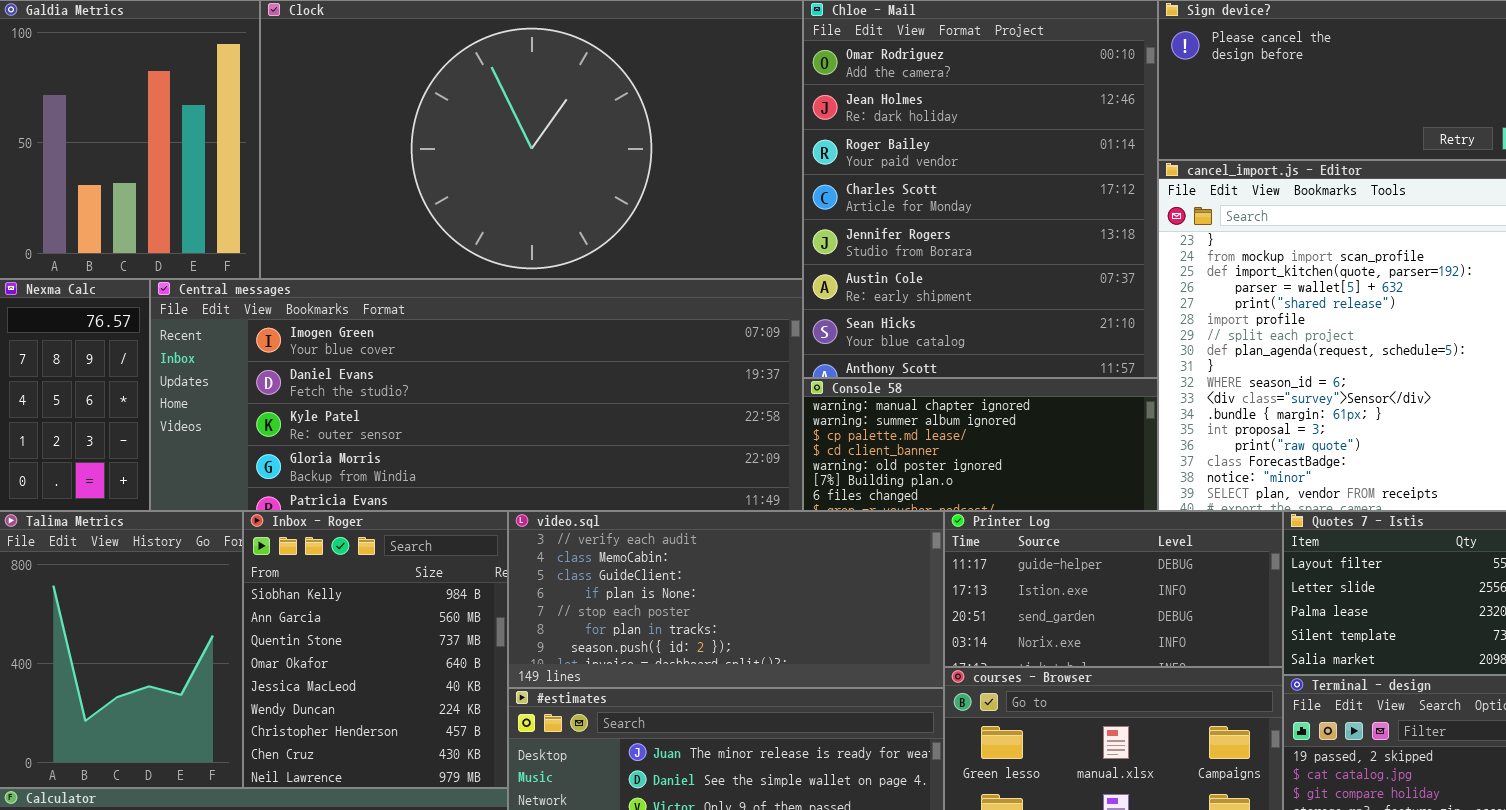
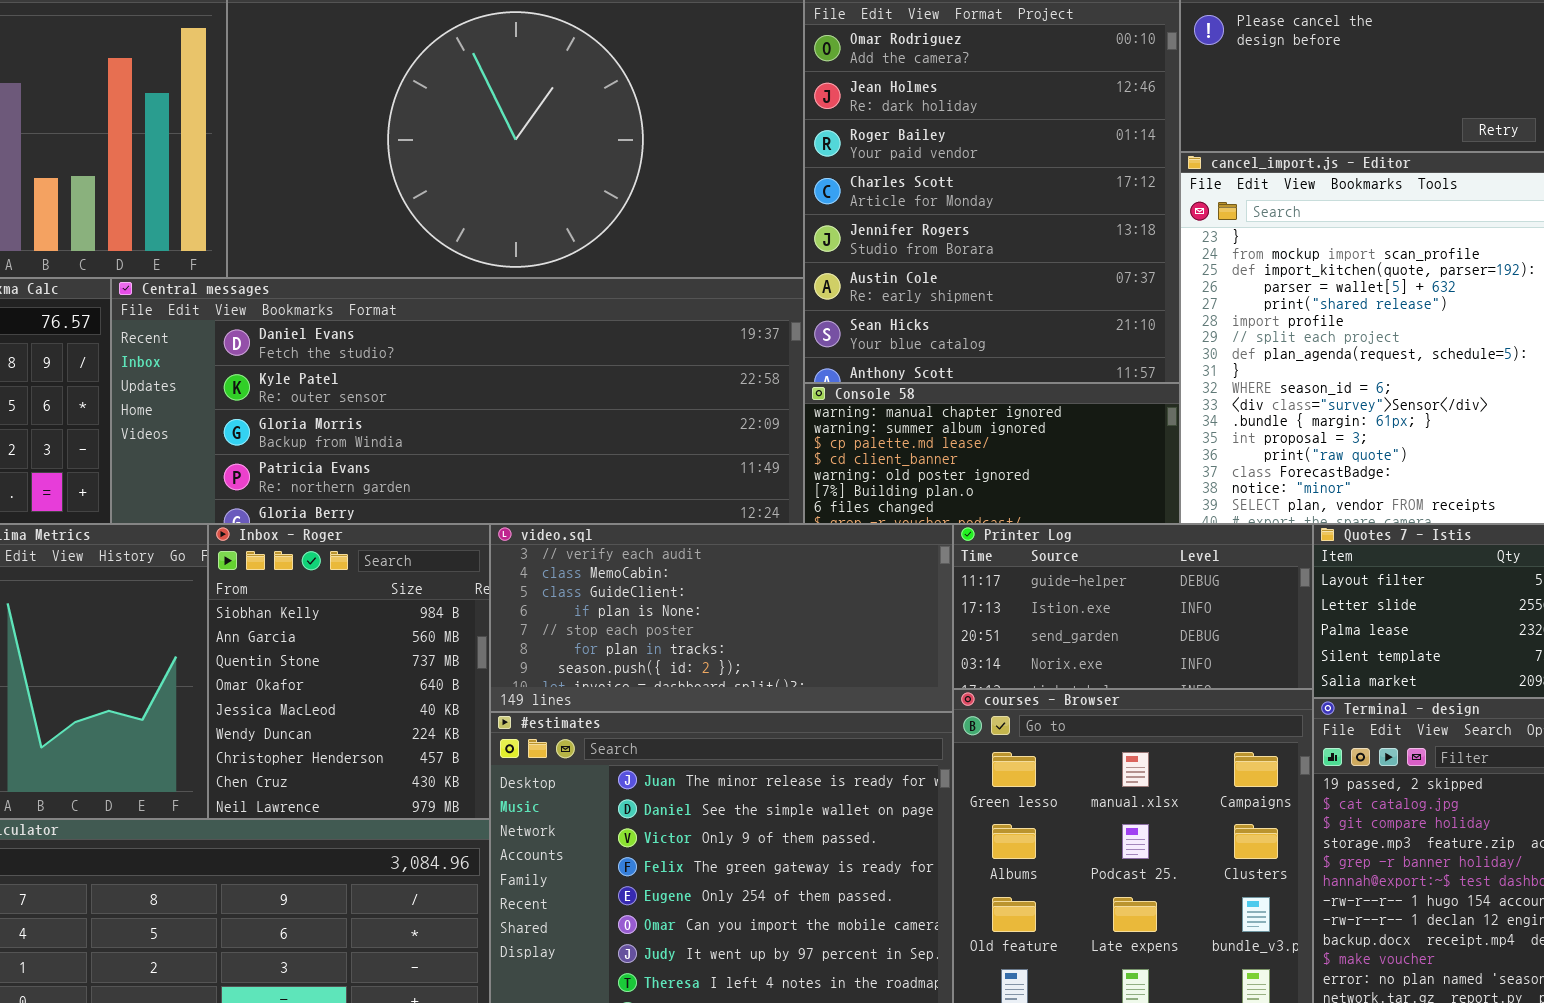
Central messages: [150,279,803,511] -> [111,278,804,524], scrolled down 1 row

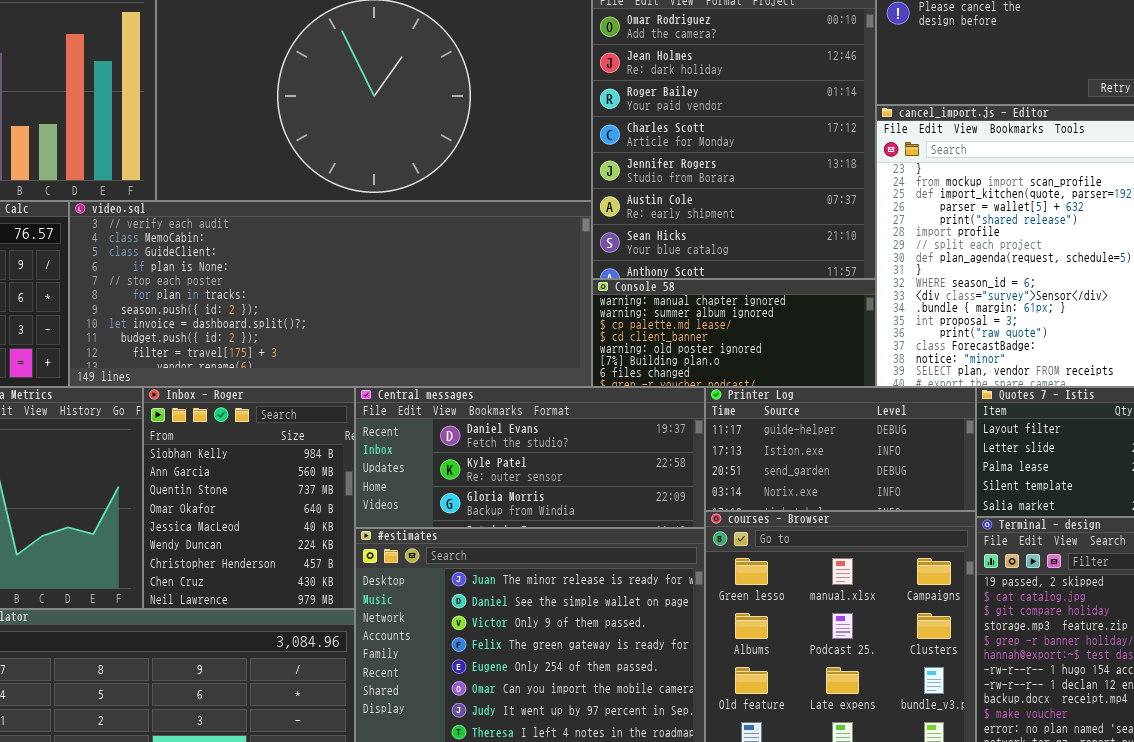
Central messages: [111,278,804,524] -> [355,387,705,528], moved, resized
video.sql: [490,524,953,712] -> [69,201,592,387], moved, resized

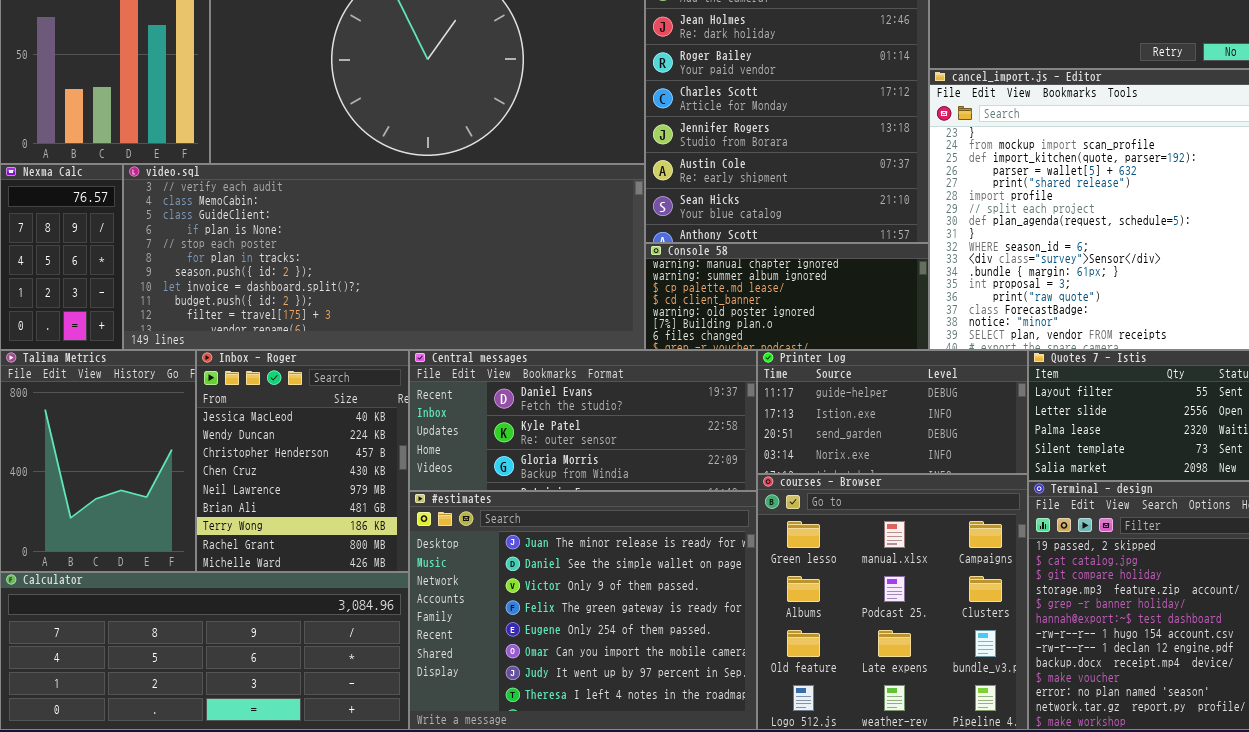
Inbox - Roger: [143,387,355,609] -> [196,350,409,572], scrolled down 4 rows

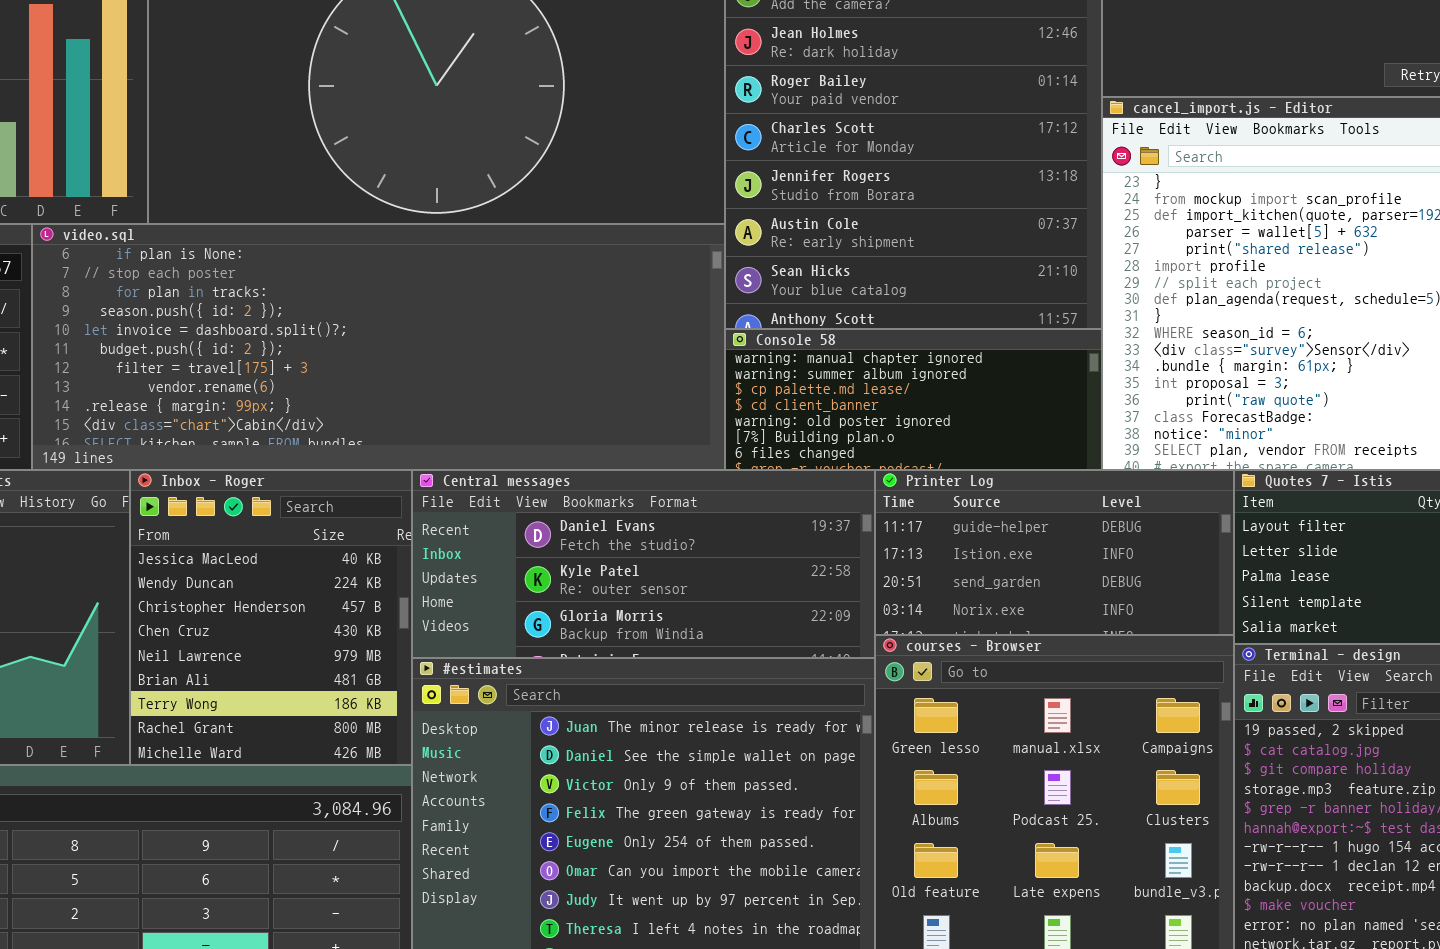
video.sql: [123,164,645,350] -> [32,224,725,470], scrolled down 3 rows

